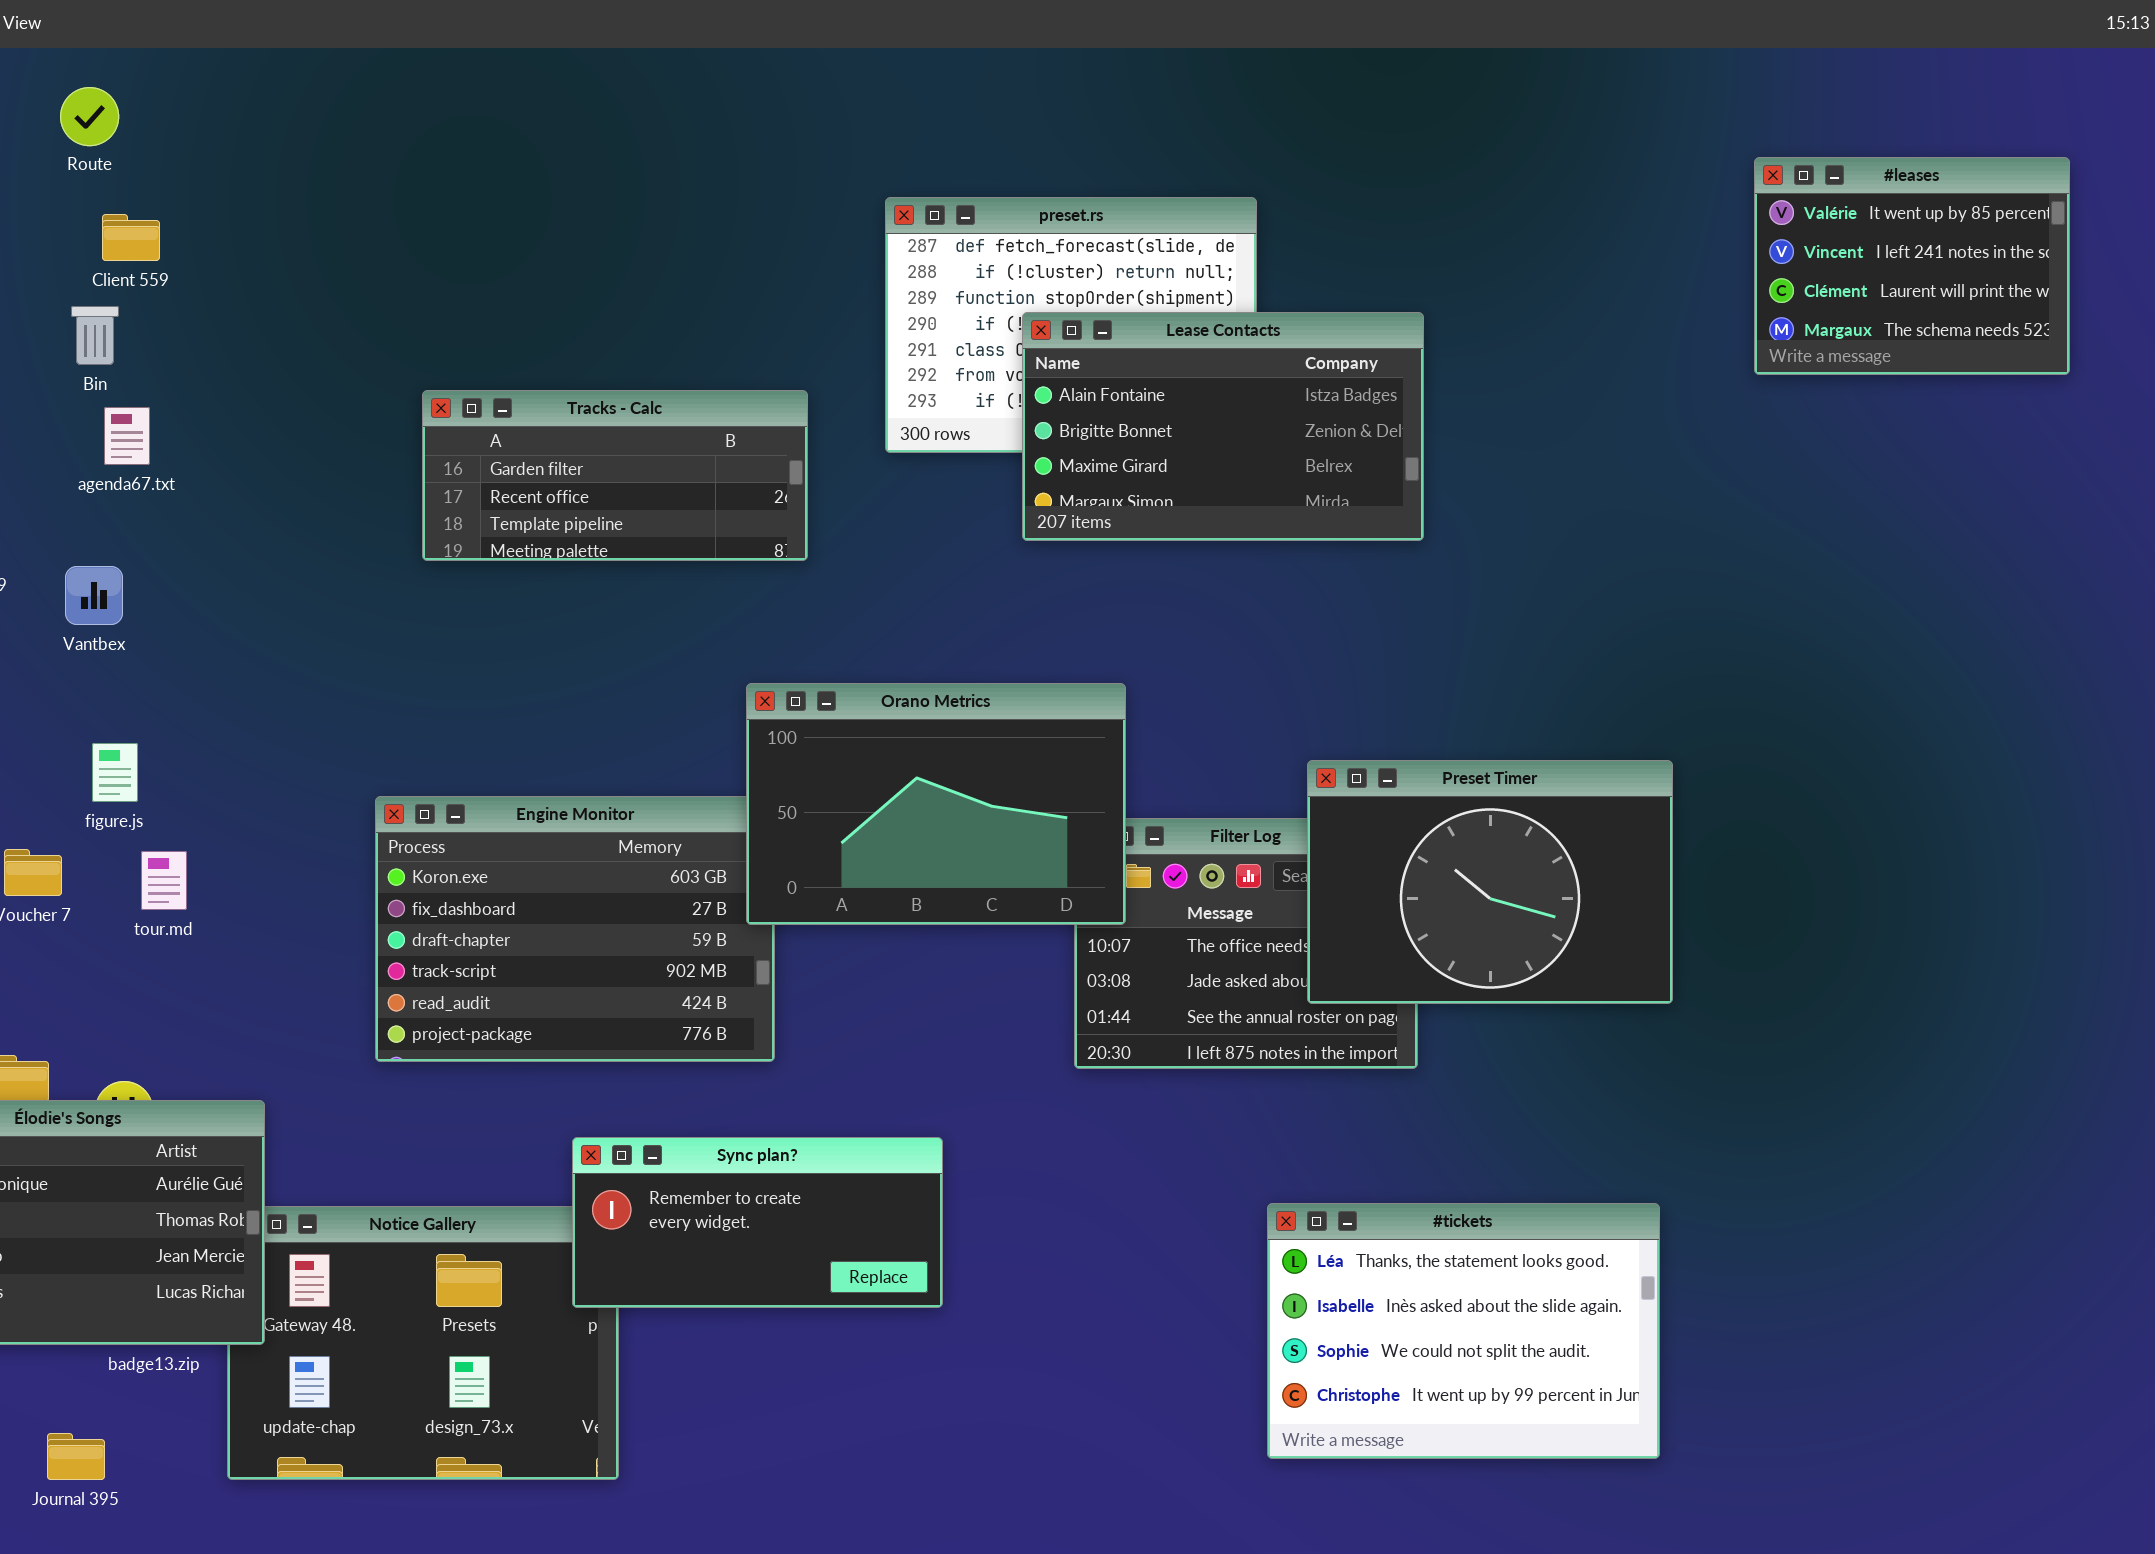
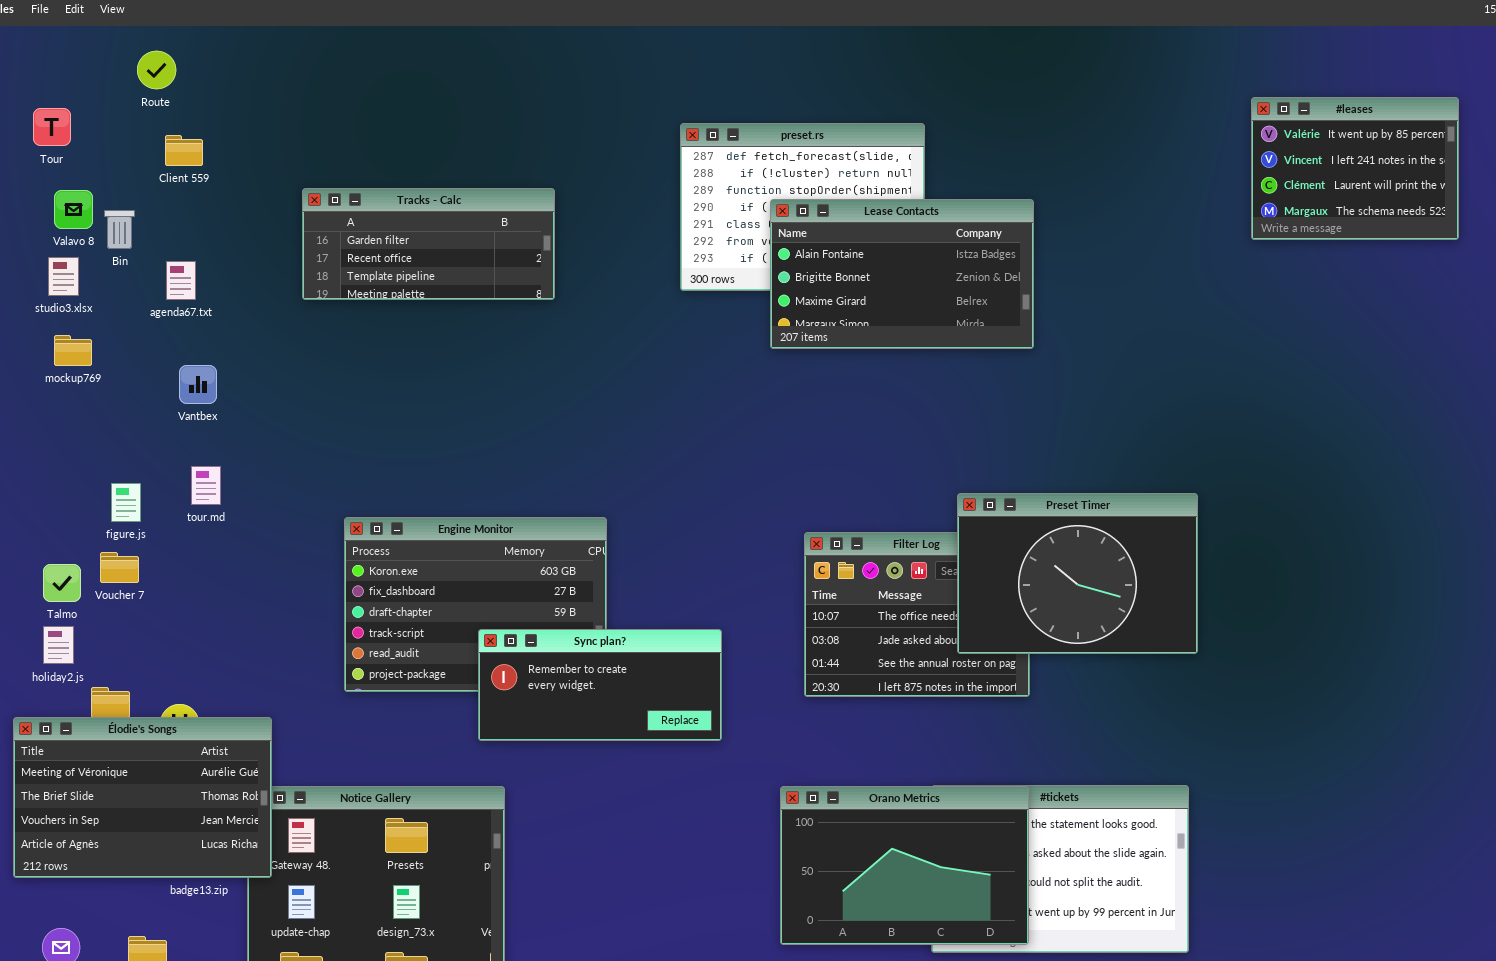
Bin: [71,306,119,365] -> [104,210,135,249], moved
Tracks - Calc: [422,390,808,561] -> [302,188,555,300], moved
Vantbex: [65,566,123,625] -> [179,365,217,404], moved
Orano Metrics: [746,683,1126,925] -> [780,786,1029,945], moved
figure.js: [92,743,138,802] -> [111,483,141,522], moved
tour.md: [141,851,187,910] -> [191,466,221,505], moved
Sync plan?: [572,1137,943,1308] -> [478,629,722,741], moved

